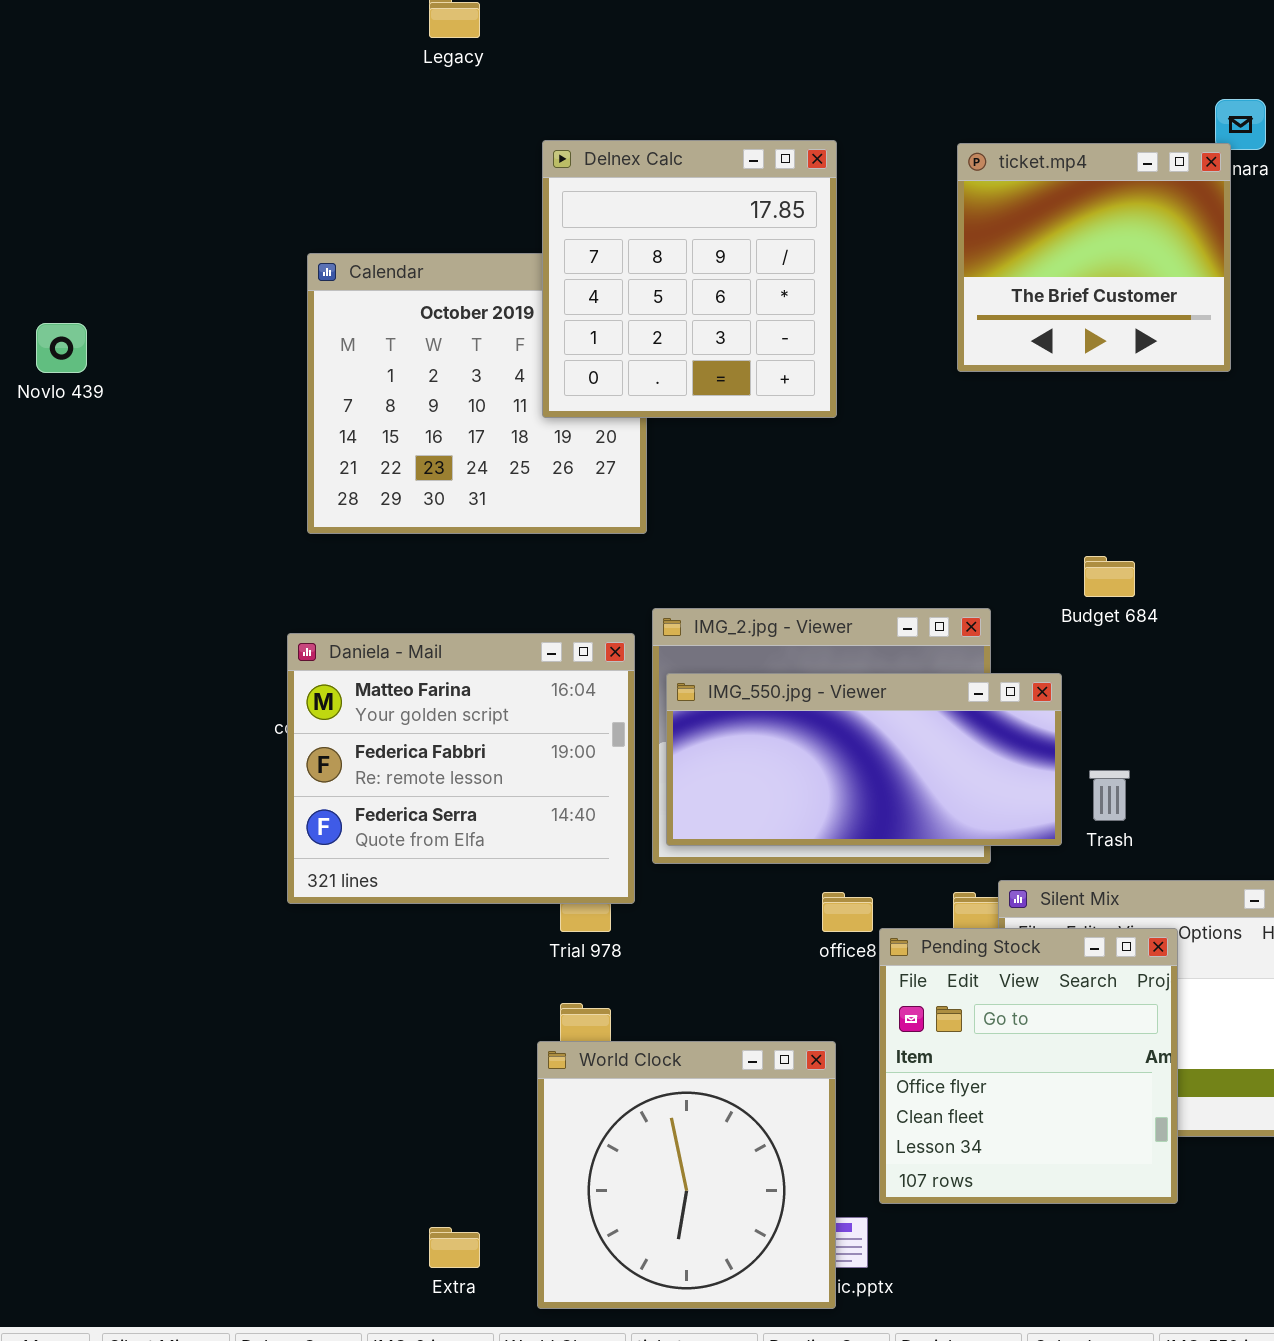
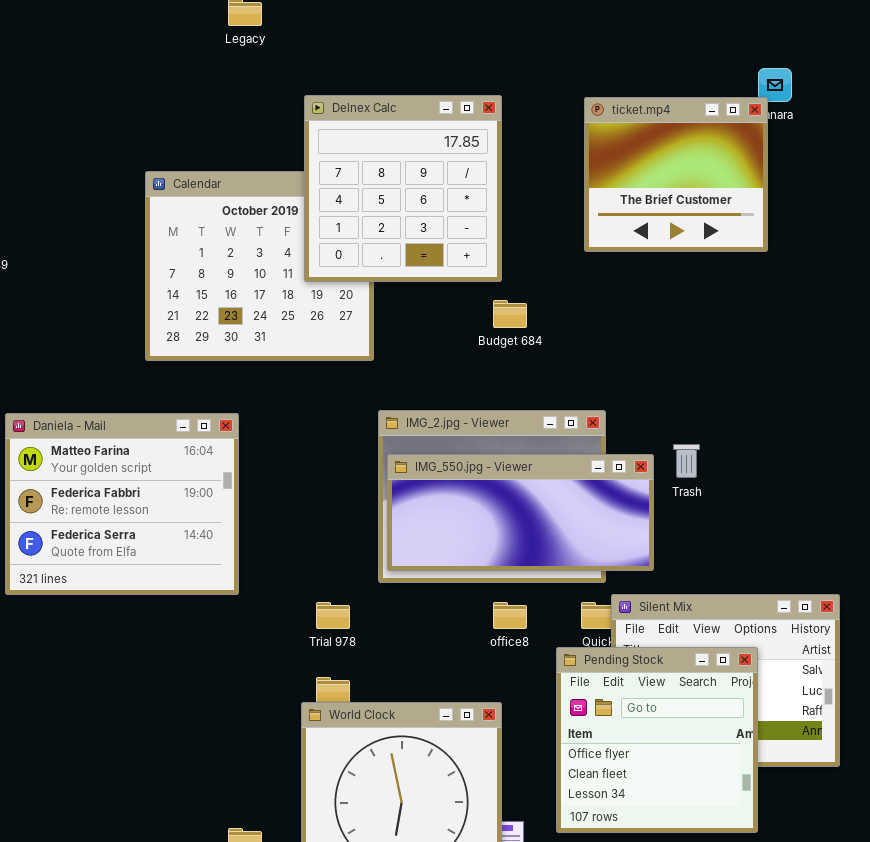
Budget 684: [1084,556,1135,597] -> [493,300,527,328], moved
Daniela - Mail: [287,633,635,904] -> [5,413,239,595], moved
Trash: [1089,770,1130,821] -> [673,444,700,478], moved
Pending Stock: [879,928,1178,1204] -> [556,647,758,833], moved

